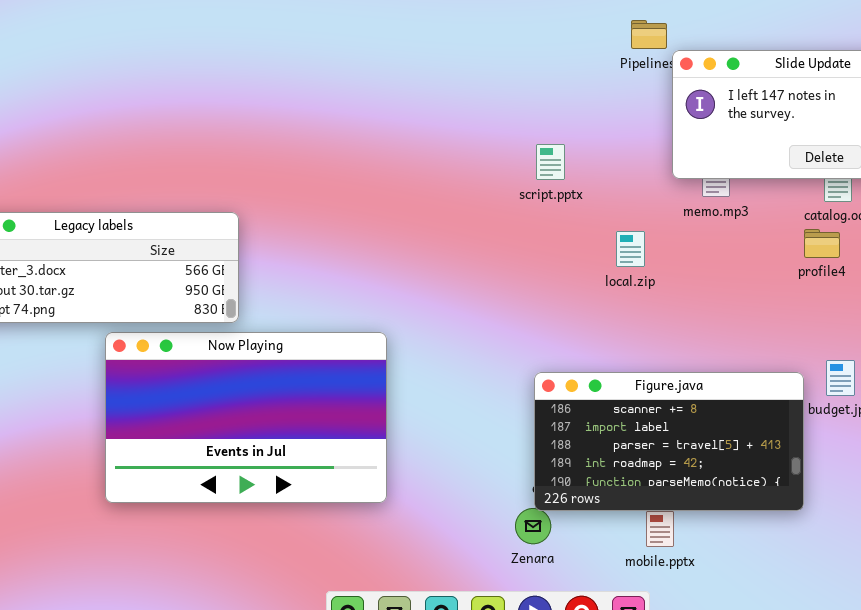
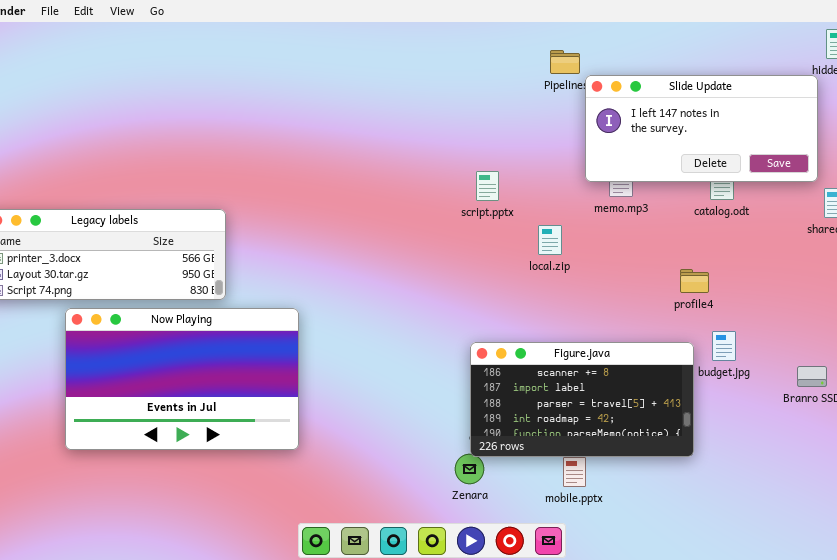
script.pptx: [536,144,565,180] -> [476,171,499,201], moved
profile4: [804,229,840,258] -> [680,269,709,293], moved
Now Playing: [105,332,387,503] -> [65,308,299,450], moved

